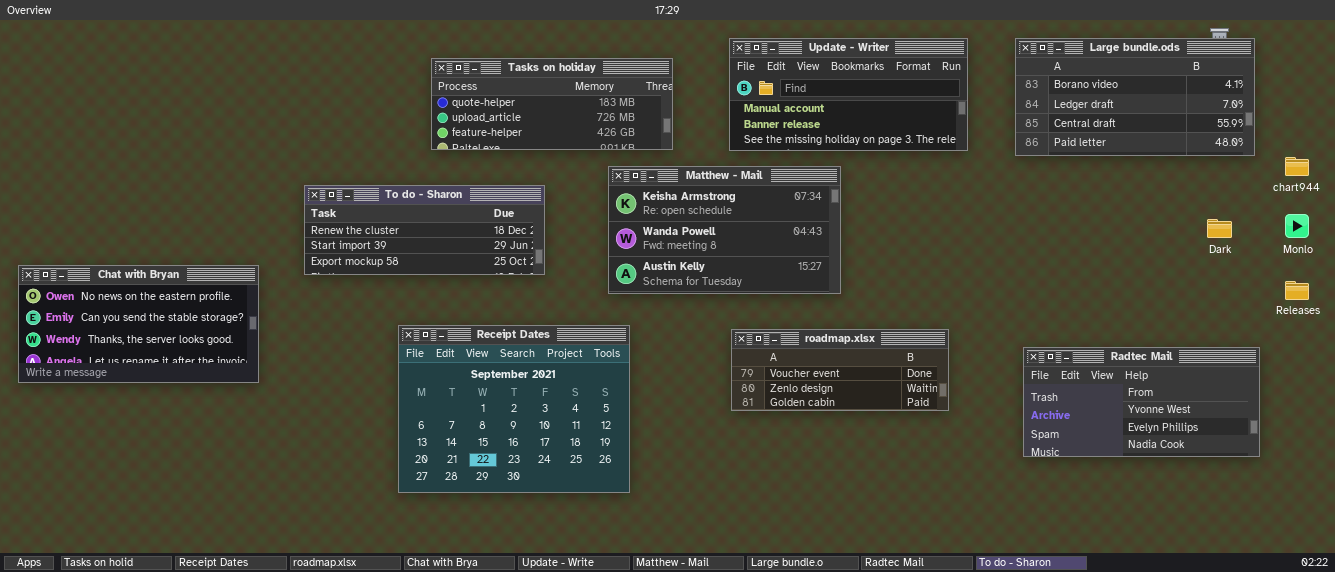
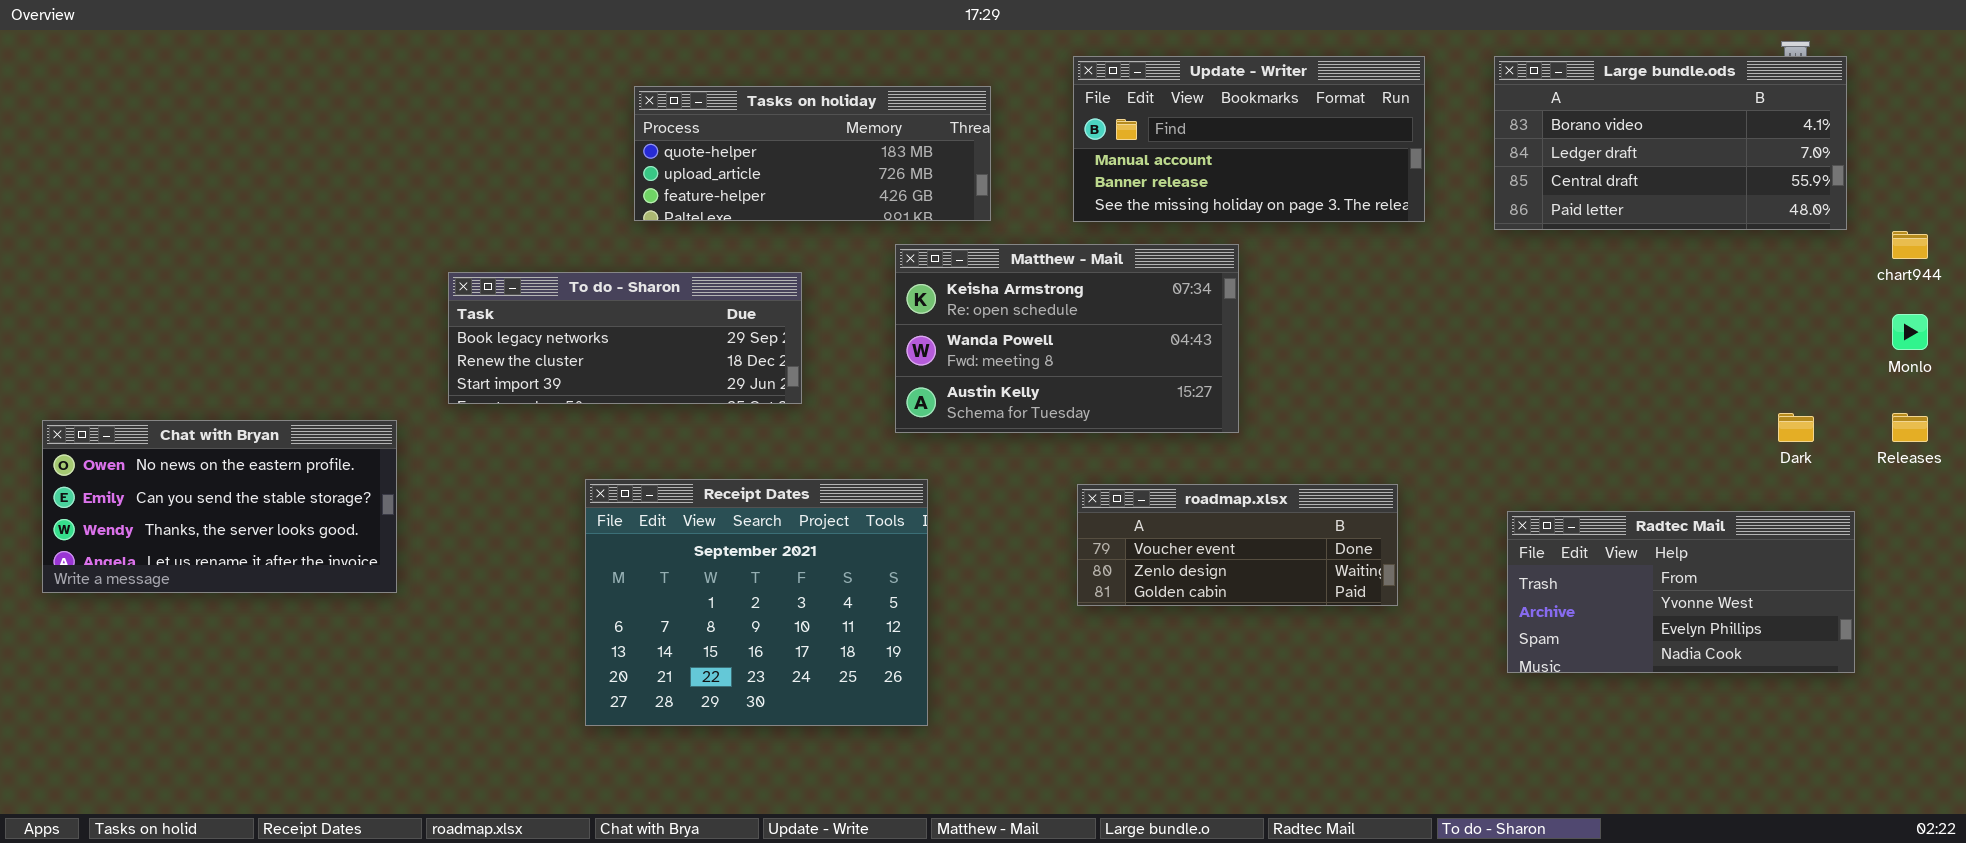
To do - Sharon: [304,185,545,275] -> [448,272,802,404], scrolled up 1 row
Dark: [1207,219,1232,238] -> [1778,413,1814,442], moved
Chat with Bryan: [18,265,259,383] -> [42,420,397,593], moved

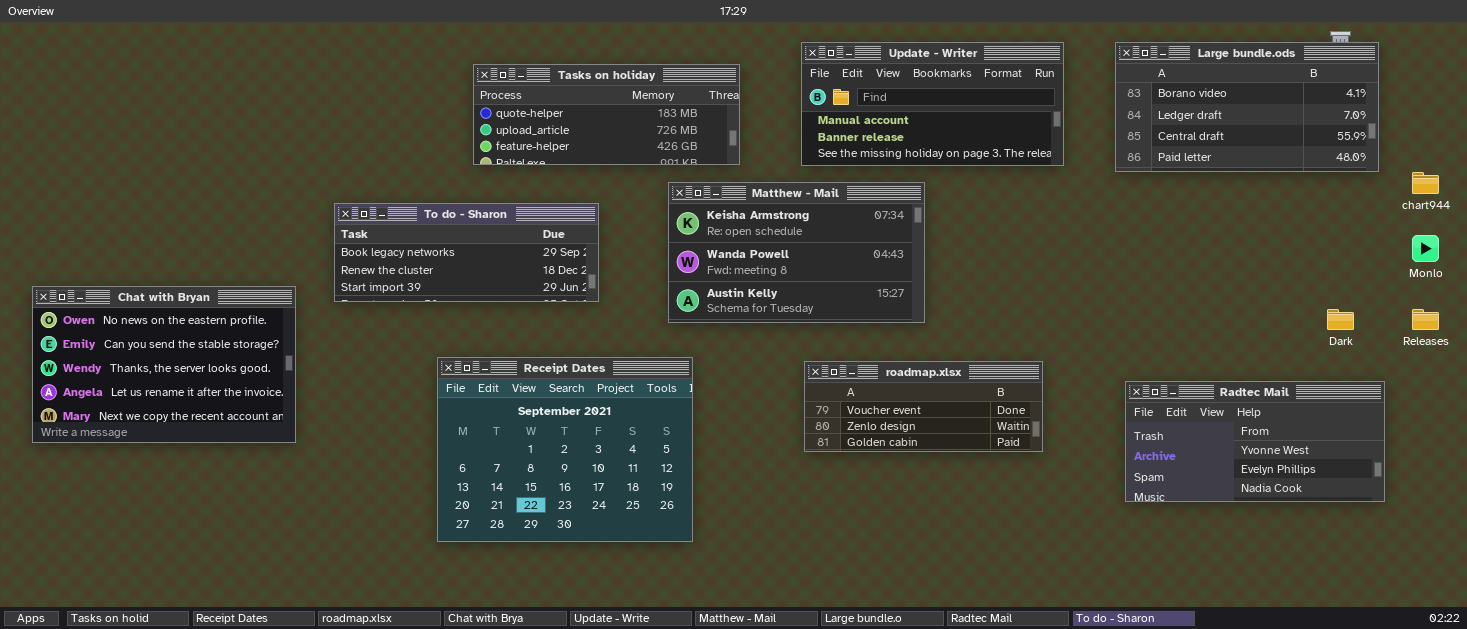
Chat with Bryan: [42,420,397,593] -> [32,286,296,443], resized

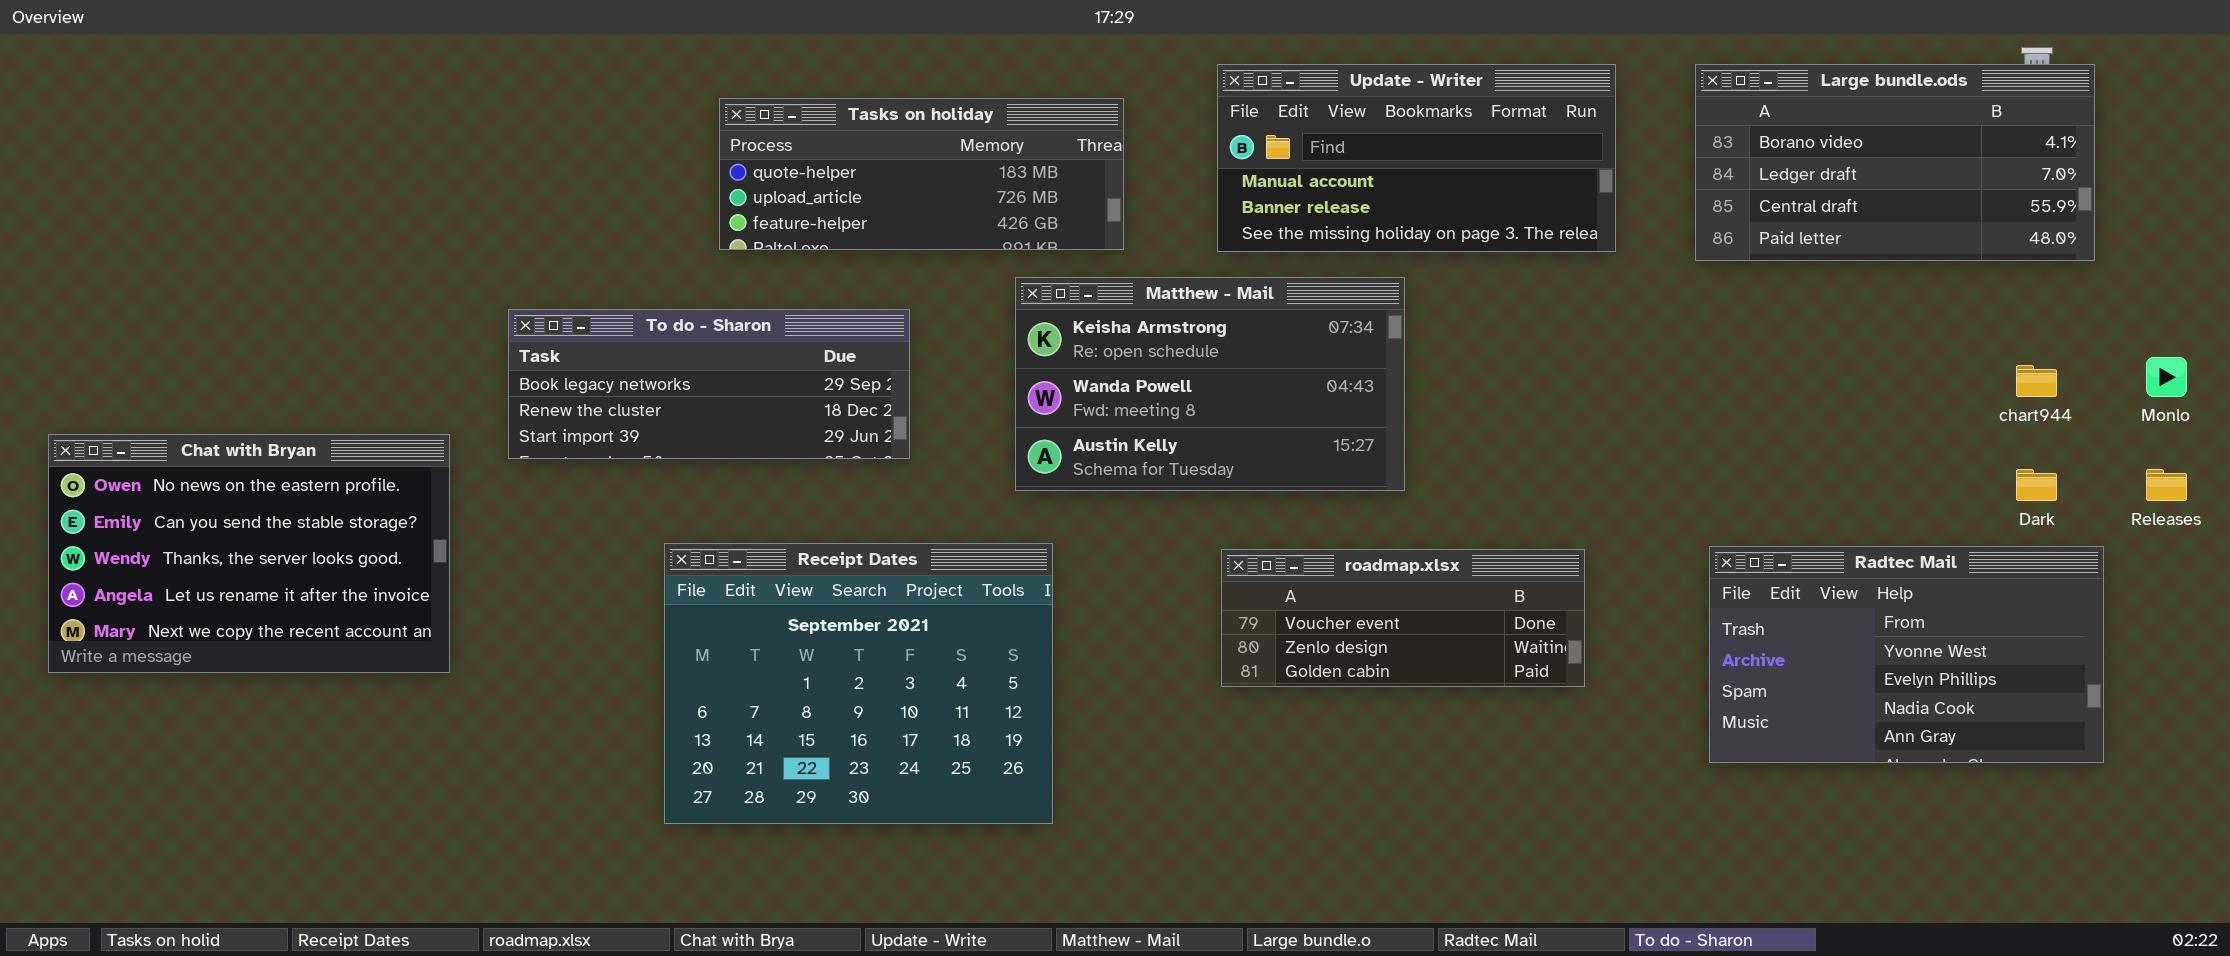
chart944: [1412,172,1439,194] -> [2016,365,2057,397], moved
Radtec Mail: [1125,381,1385,502] -> [1709,546,2104,763], resized

